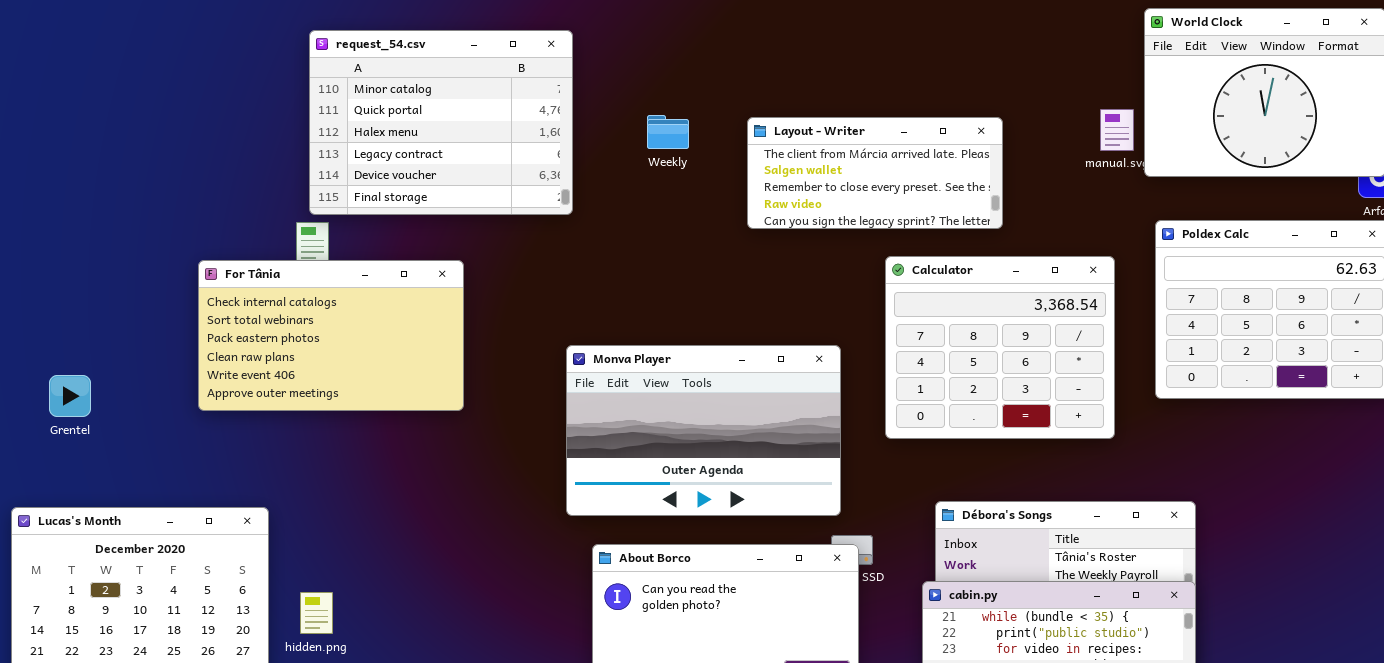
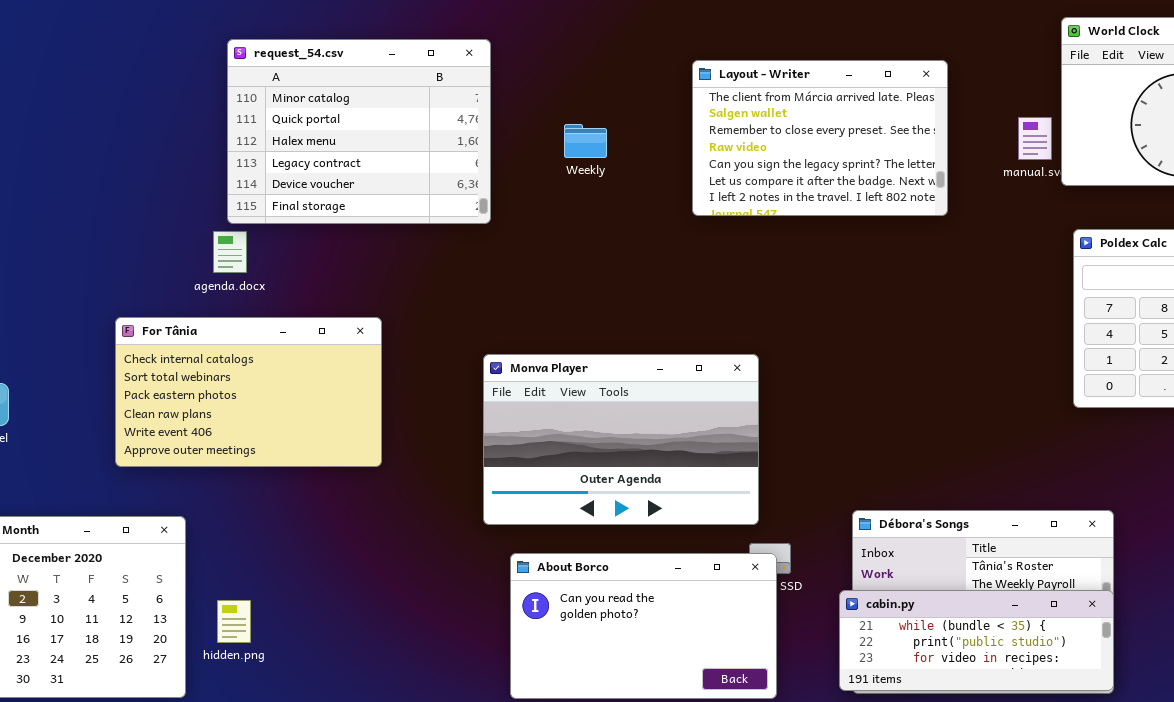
Layout - Writer: [747,117,1003,229] -> [692,60,948,216], moved, resized
Calculator: [885,256,1115,439] -> none, closed
For Tânia: [198,260,464,411] -> [115,317,382,467], moved

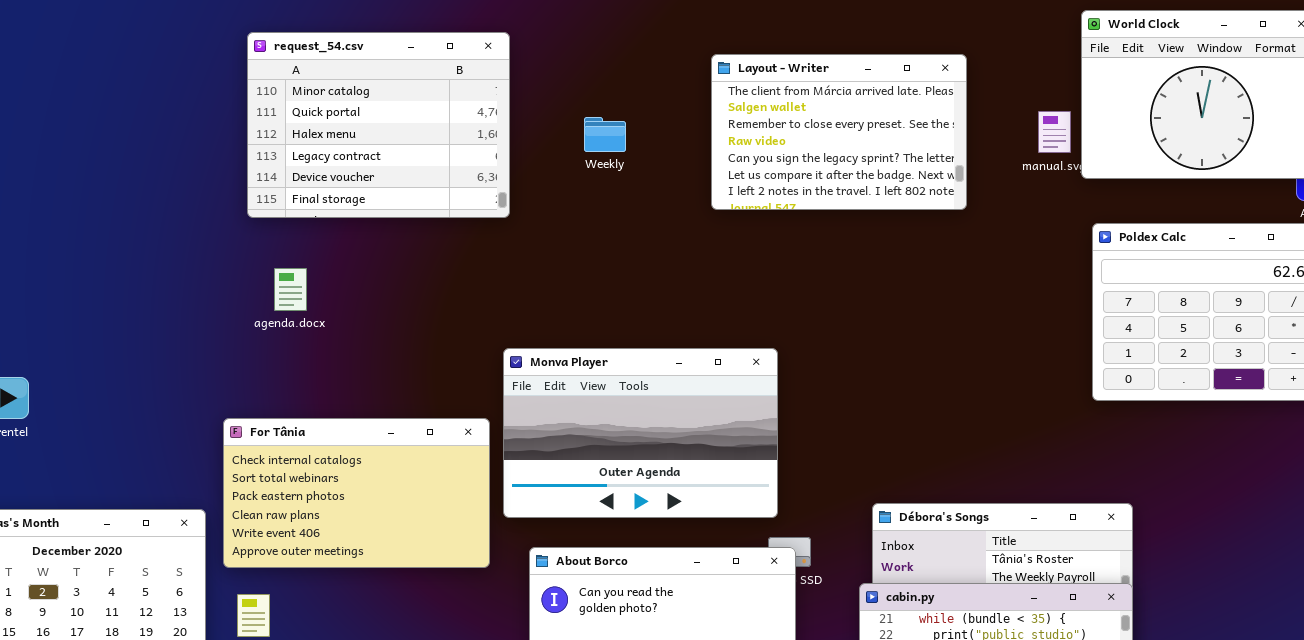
agenda.docx: [213,231,247,273] -> [274,268,307,311], moved
For Tânia: [115,317,382,467] -> [223,418,490,568], moved

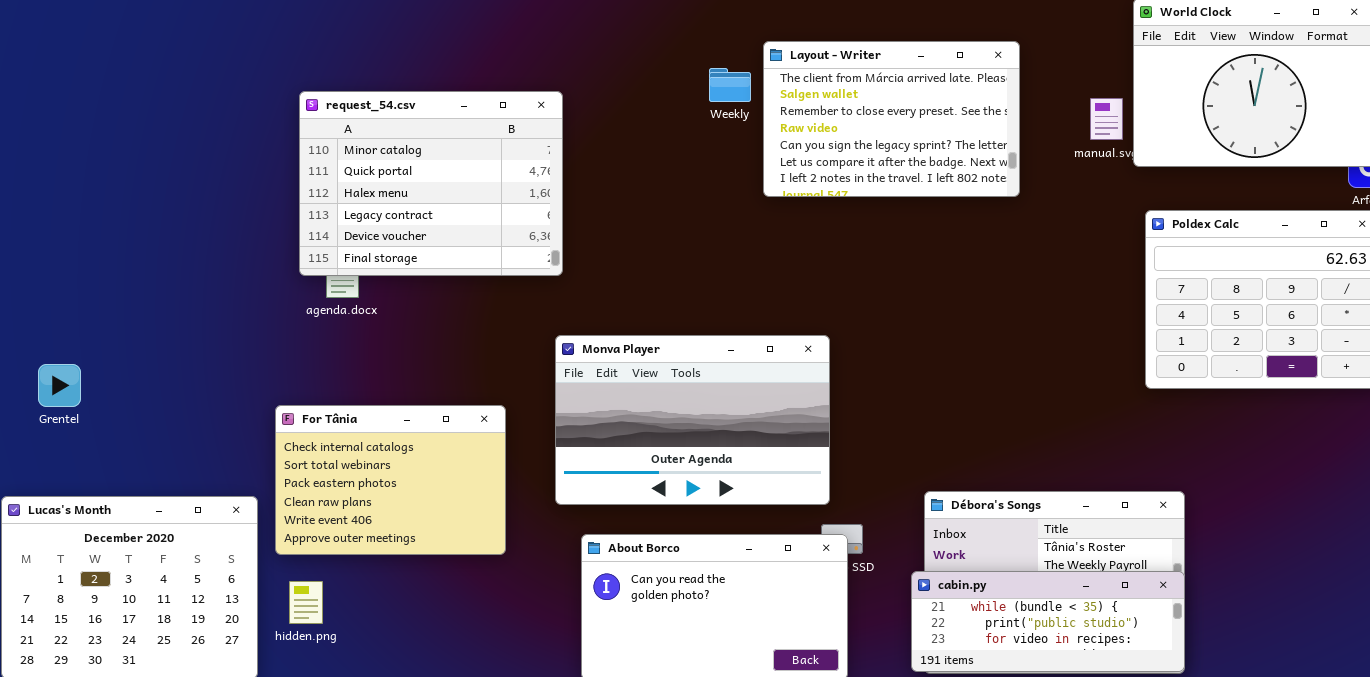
request_54.csv: [247,32,510,218] -> [299,91,563,276], moved
Weekly: [584,117,626,152] -> [709,68,751,102], moved
For Tânia: [223,418,490,568] -> [275,405,506,555], resized

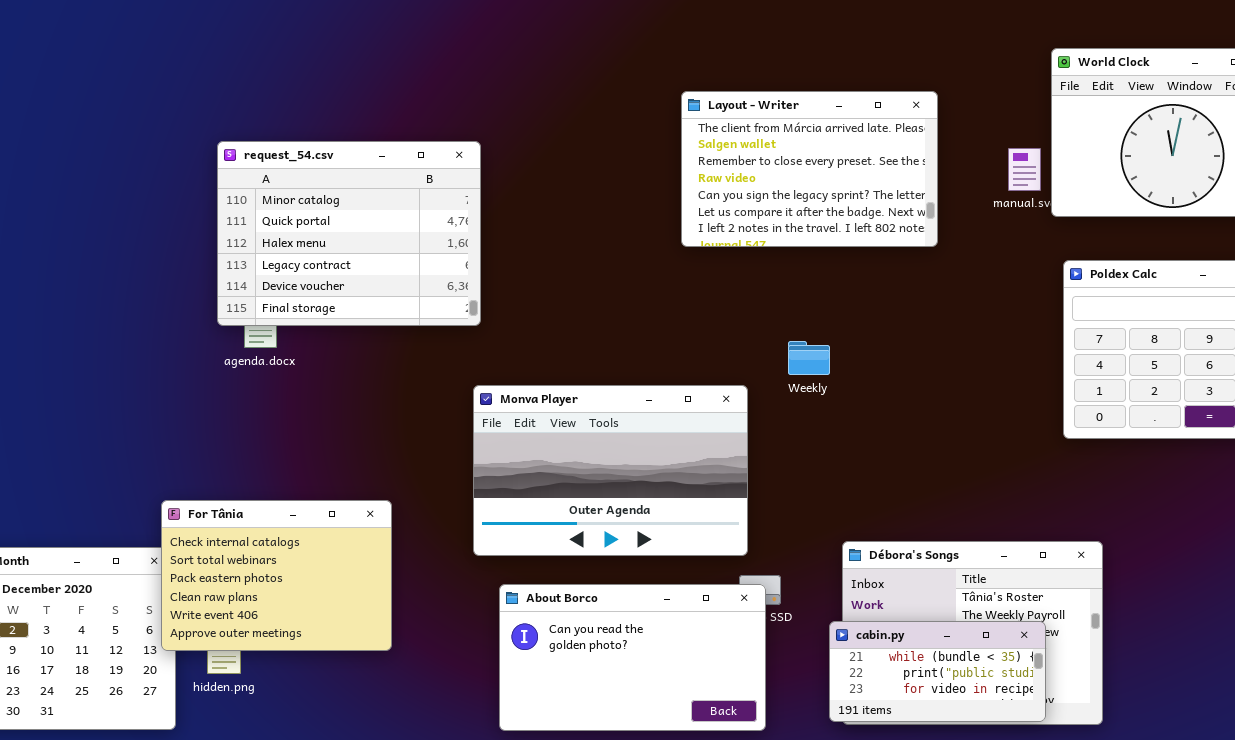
Weekly: [709,68,751,102] -> [788,341,830,375], moved
For Tânia: [275,405,506,555] -> [161,500,392,651], moved
cabin.py: [911,571,1185,672] -> [829,621,1046,722], resized

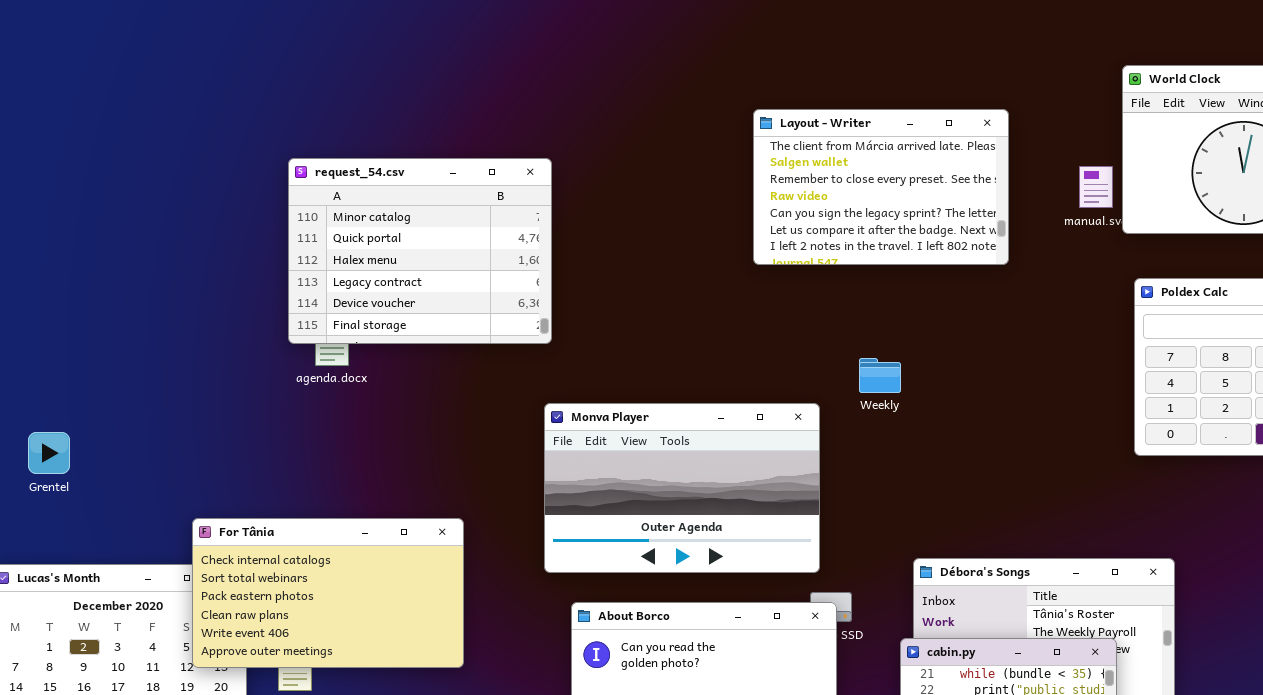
For Tânia: [161,500,392,651] -> [192,518,464,668], resized

